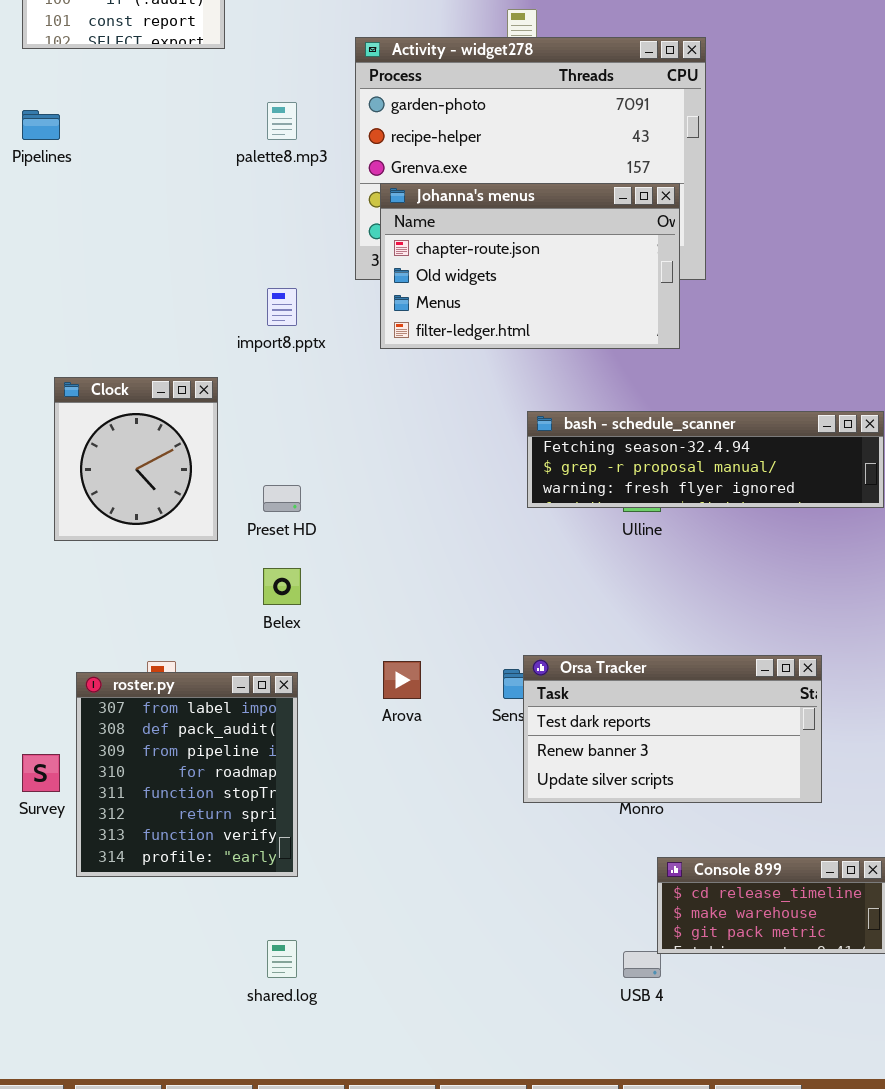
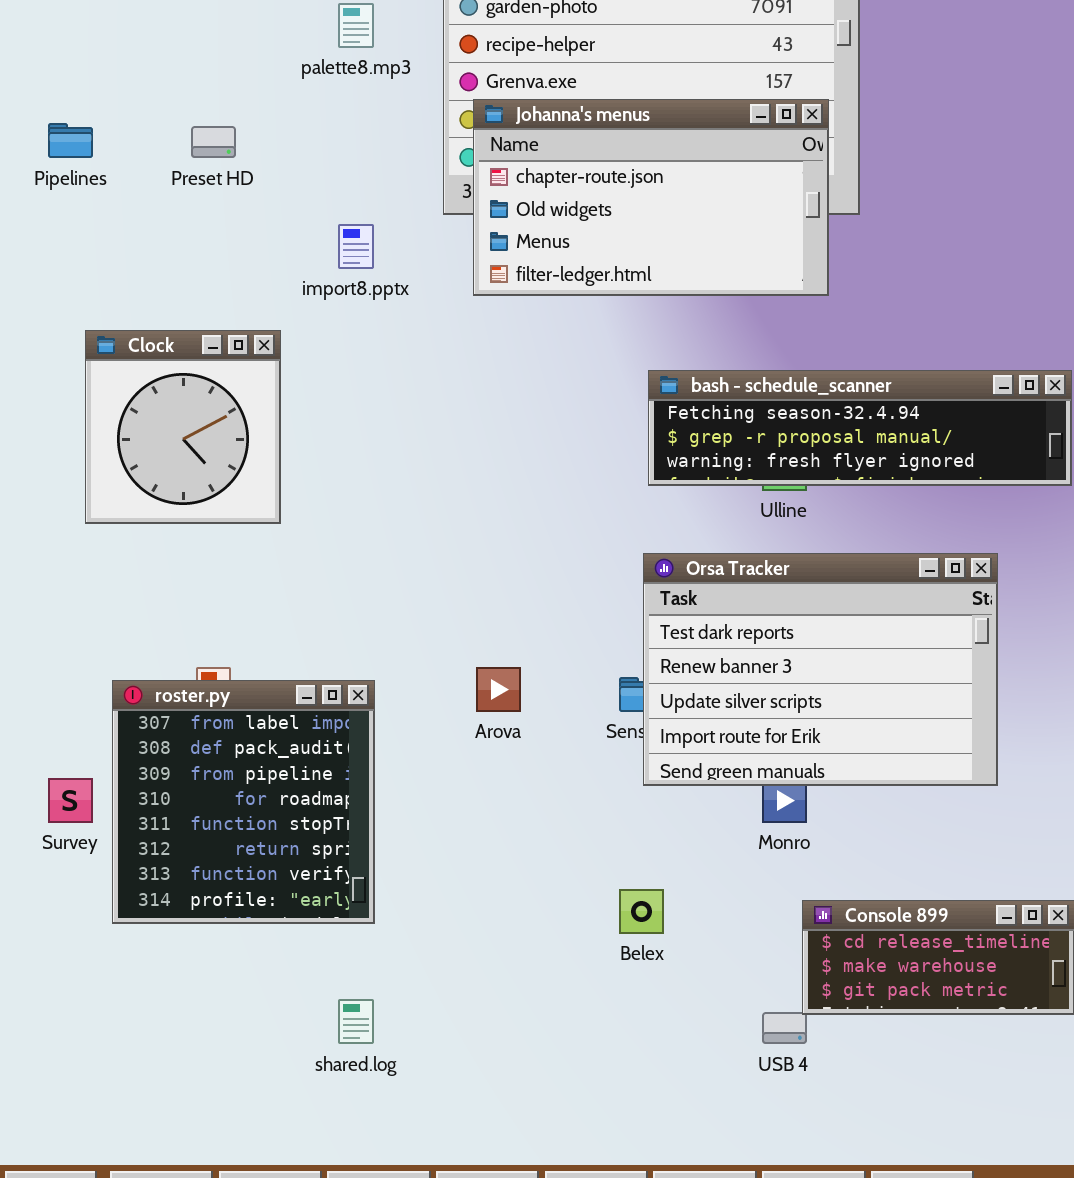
Pipelines: [22,110,60,140] -> [48,123,93,158], moved
Preset HD: [263,485,301,512] -> [191,126,236,158], moved
Belex: [263,568,301,605] -> [619,889,664,934], moved
Orsa Tracker: [523,655,822,803] -> [643,553,998,786], moved, resized

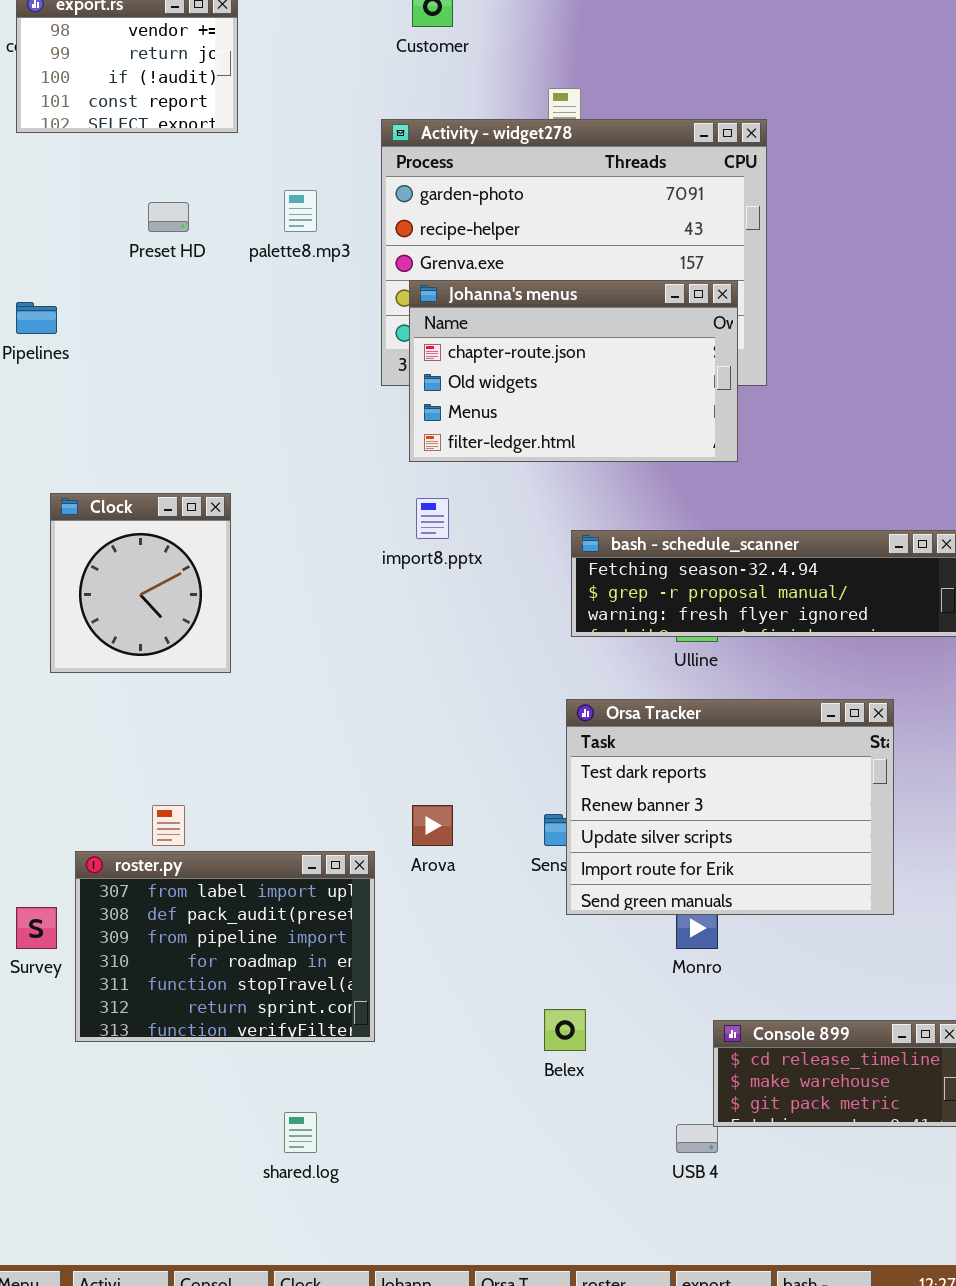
Preset HD: [191,126,236,158] -> [148,202,189,232], moved
import8.pptx: [338,224,374,269] -> [416,498,449,539], moved
roster.py: [112,680,375,924] -> [75,851,375,1042], resized

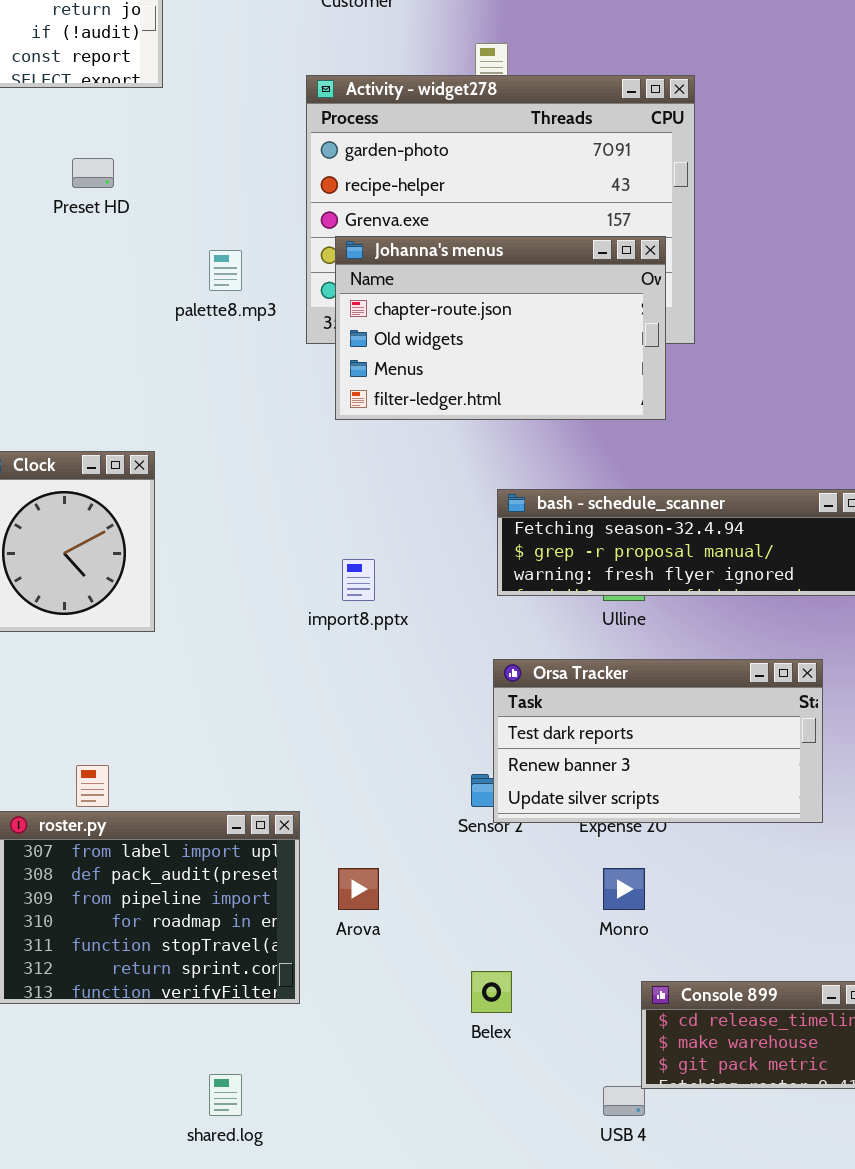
palette8.mp3: [284,190,317,232] -> [209,250,242,291], moved
import8.pptx: [416,498,449,539] -> [342,559,375,601], moved
Orsa Tracker: [566,699,894,915] -> [493,659,823,823], resized
Arova: [412,805,453,846] -> [338,868,379,910], moved

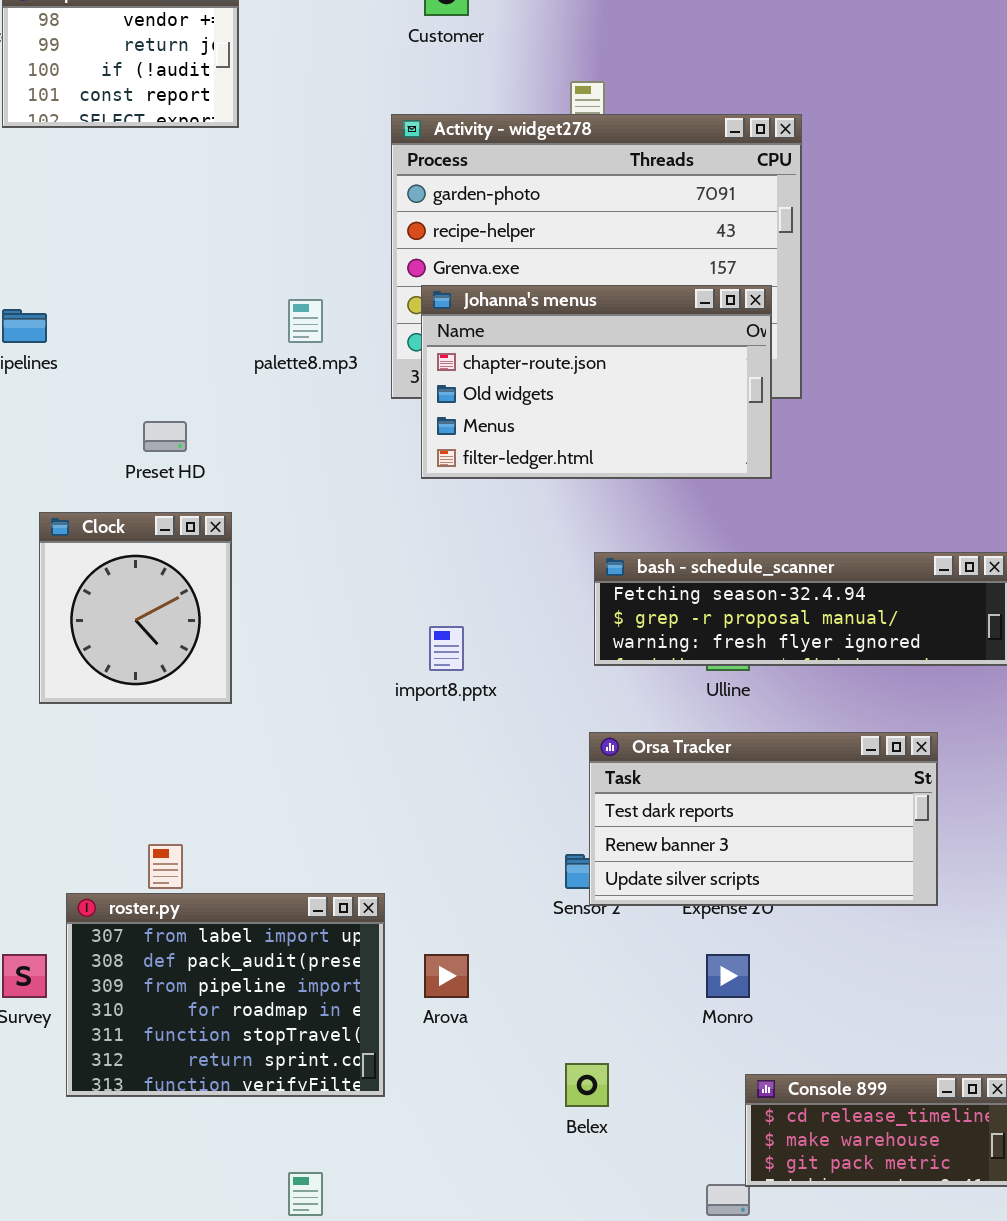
Preset HD: [72,158,114,188] -> [143,421,187,452], moved

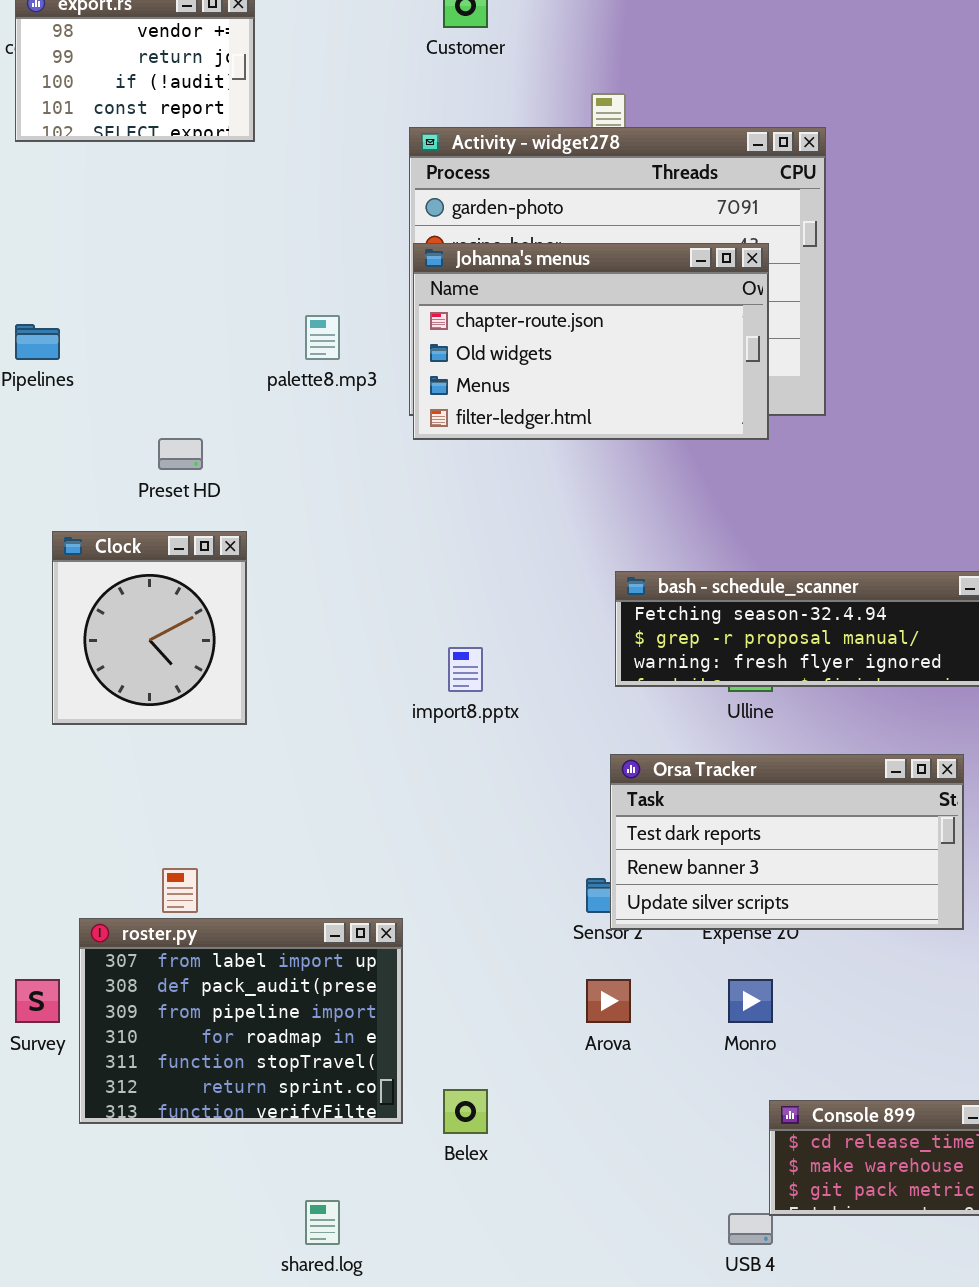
Johanna's menus: [421,285,772,479] -> [413,243,769,440], moved
Arova: [424,954,469,998] -> [586,979,631,1023], moved
Belex: [565,1063,609,1107] -> [443,1089,488,1134], moved

